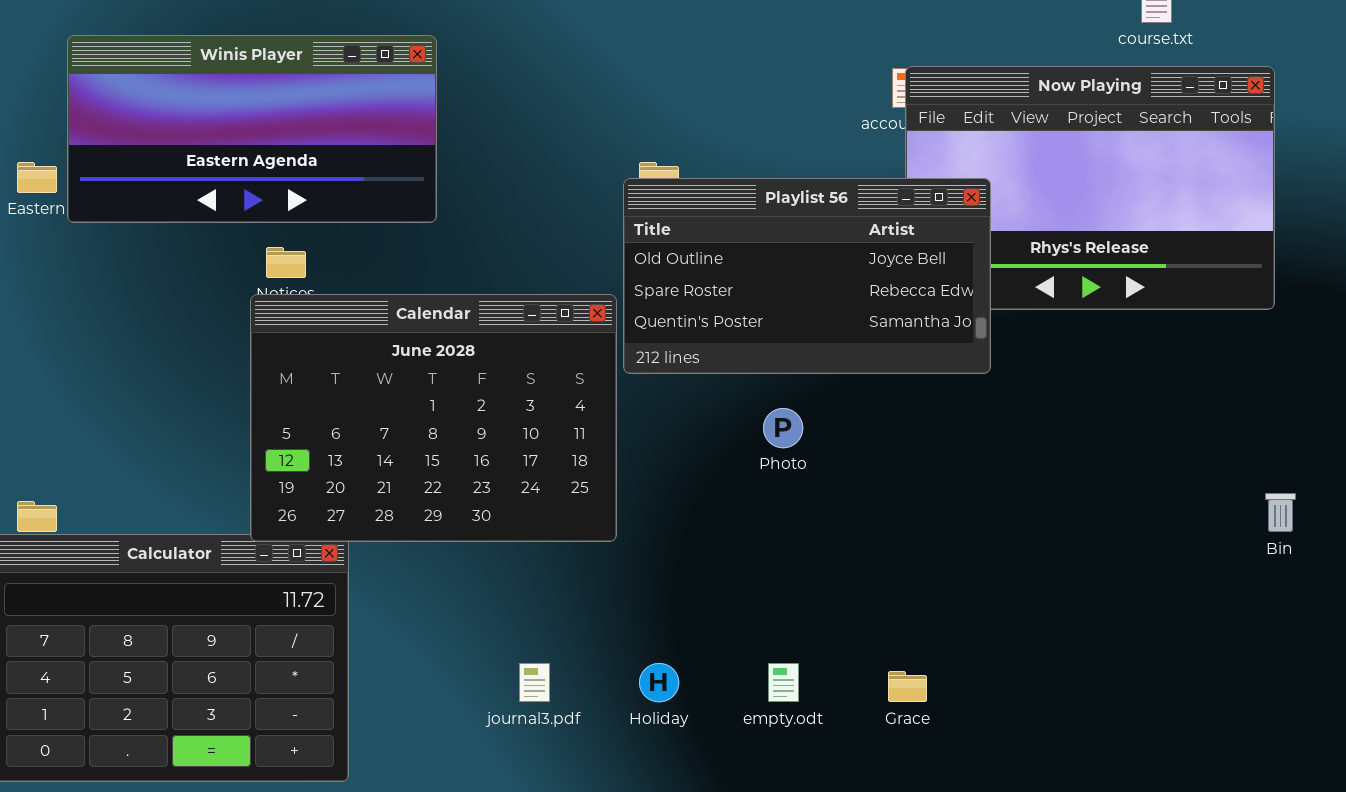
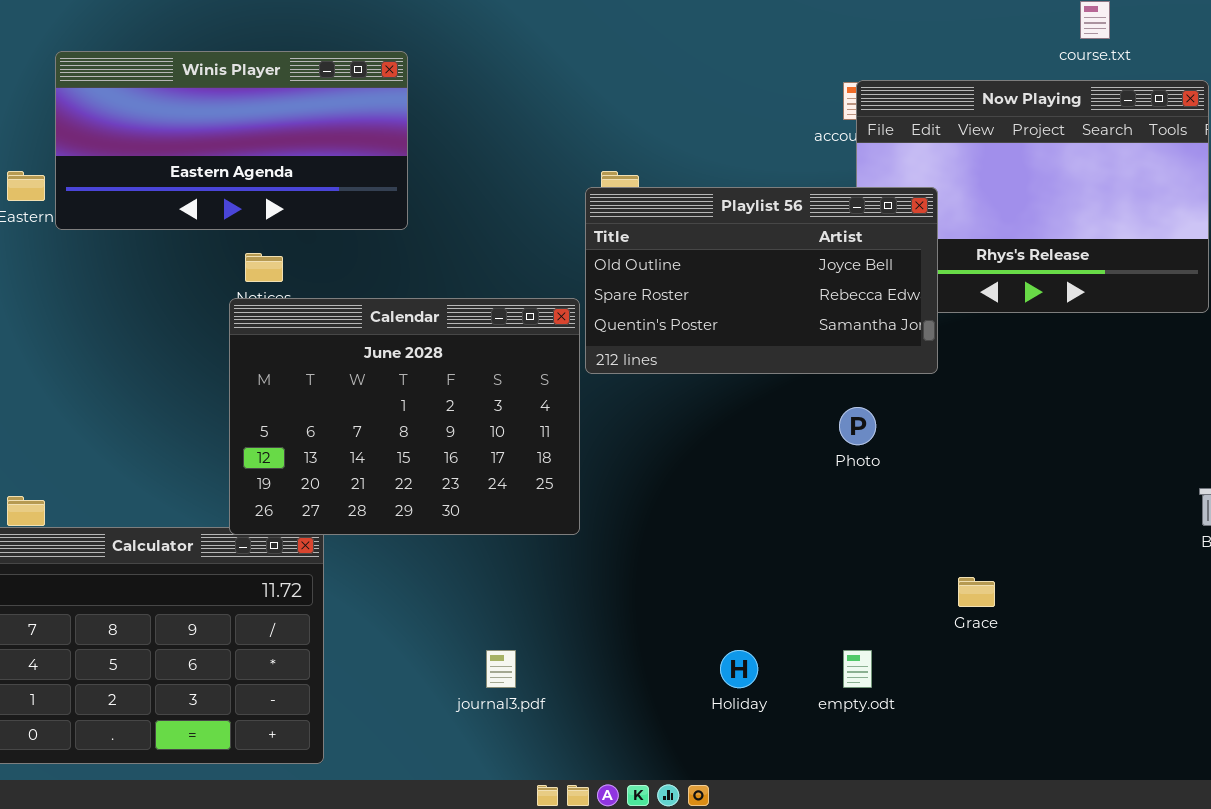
Photo: [763,408,803,448] -> [839,407,876,445], moved
Holiday: [639,663,679,702] -> [720,650,758,688], moved
empty.odt: [768,663,799,702] -> [843,650,872,688], moved
Grace: [888,671,927,702] -> [958,577,995,607], moved

